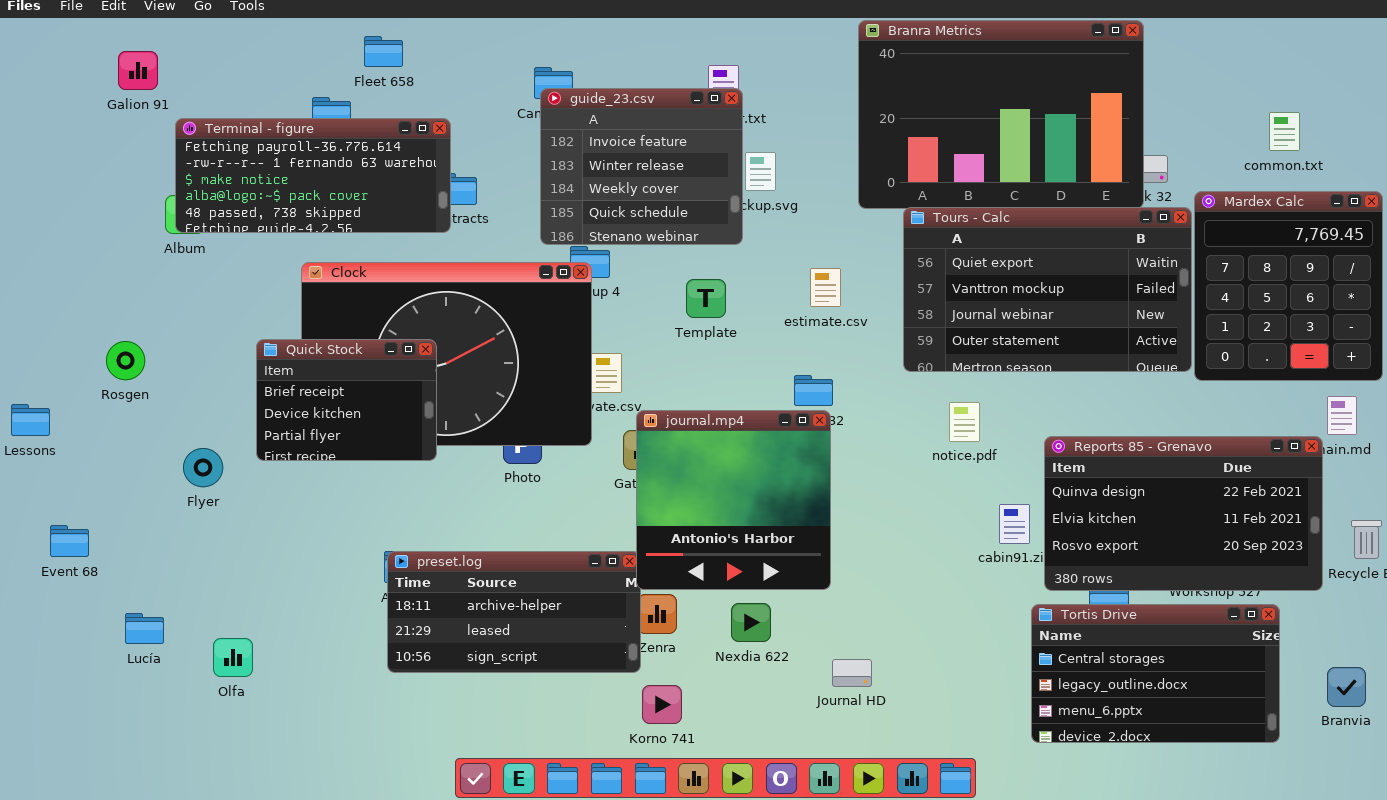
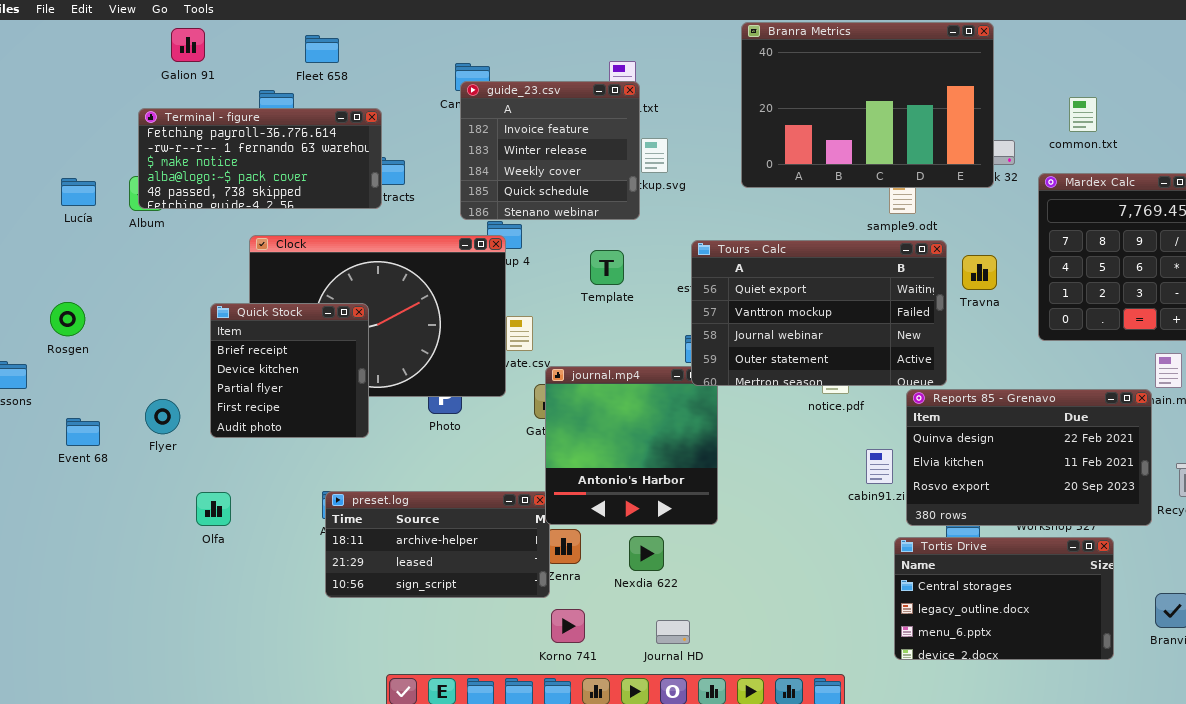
Galion 91: [118,51,158,90] -> [171,28,205,62], moved
common.txt: [1269,112,1300,151] -> [1069,97,1097,132], moved
Tours - Calc: [903,207,1192,372] -> [691,240,947,386], moved
Quick Stock: [256,339,437,461] -> [210,303,369,438], resized
Rosgen: [106,341,145,380] -> [50,302,85,336], moved
Event 68: [50,525,89,557] -> [66,418,100,446], moved
Lucía: [125,613,164,644] -> [61,178,96,206], moved
Olfa: [213,638,253,677] -> [196,492,231,526], moved
Journal HD: [832,659,872,687] -> [656,620,690,644], moved

